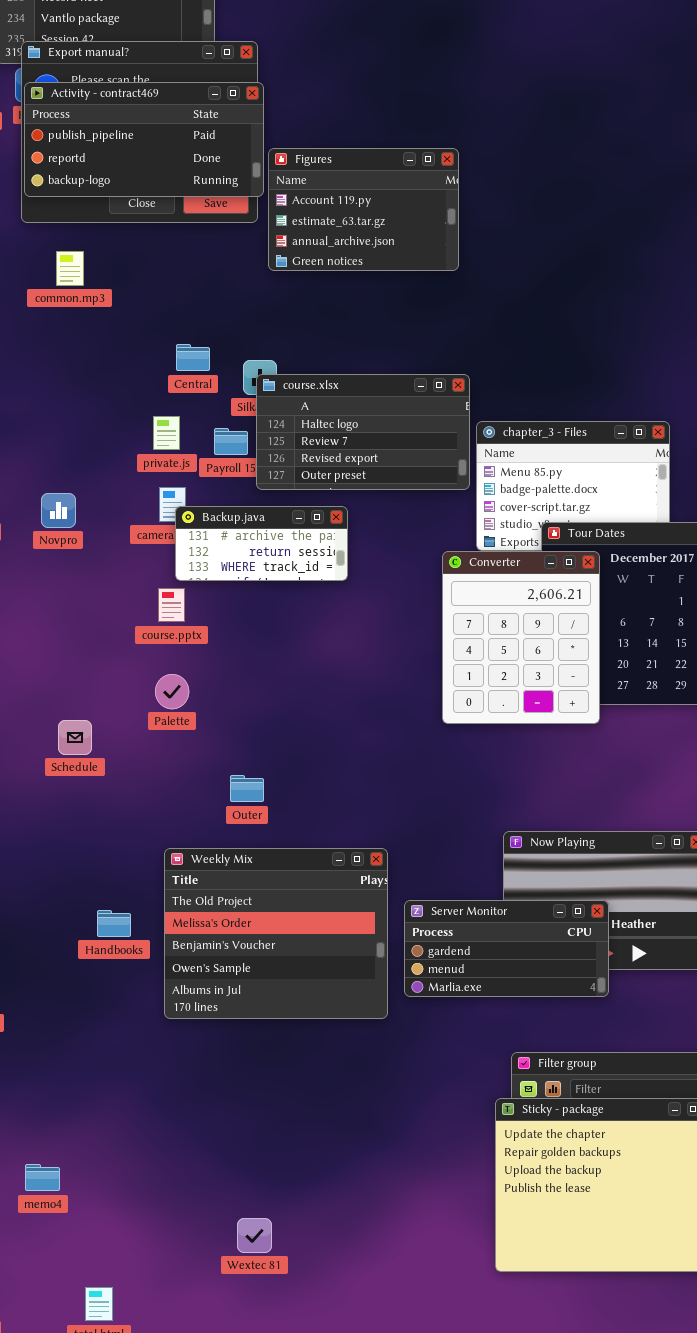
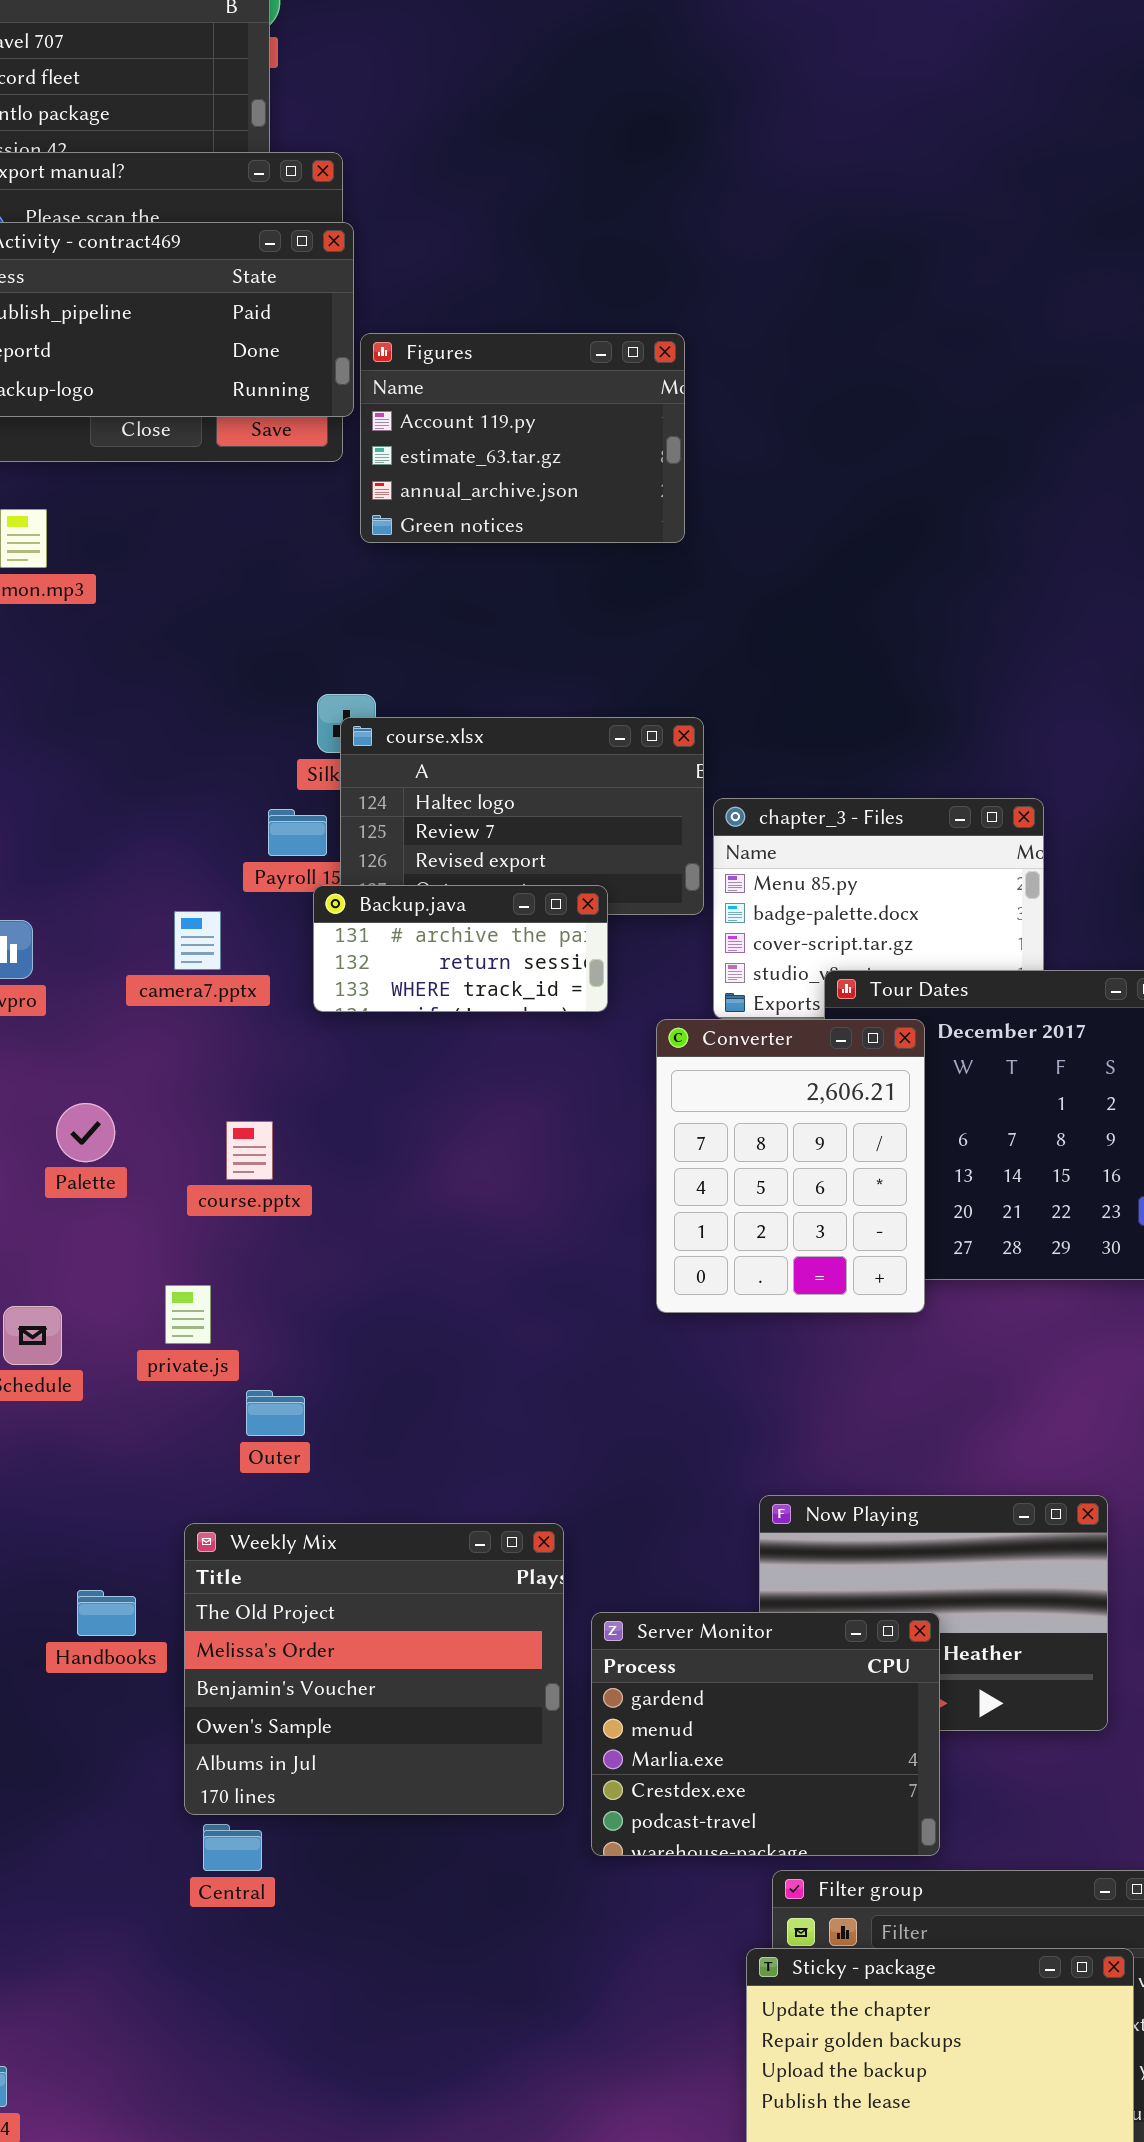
Central: [176,344,210,371] -> [203,1824,262,1871], moved
private.js: [153,416,180,450] -> [165,1285,211,1344], moved
Backup.java: [175,506,348,581] -> [313,885,608,1012], moved
course.pptx: [158,588,185,622] -> [226,1121,273,1180], moved
Palette: [155,674,189,709] -> [56,1103,115,1162], moved
Outer: [230,775,264,802] -> [246,1390,305,1436], moved
Server Monitor: [404,900,609,997] -> [591,1612,940,1856], resized
Handbooks: [97,910,131,937] -> [77,1590,136,1636], moved

